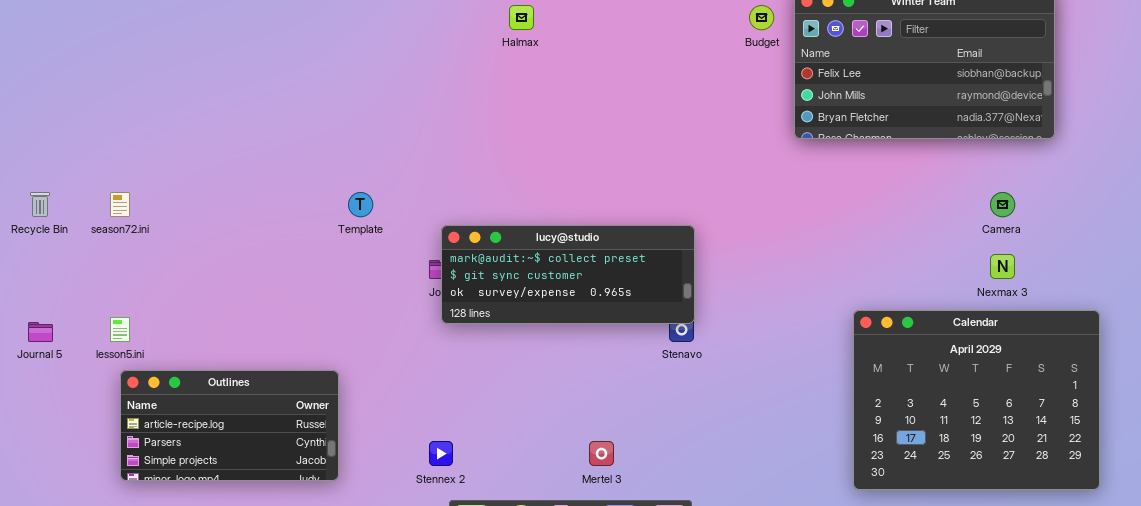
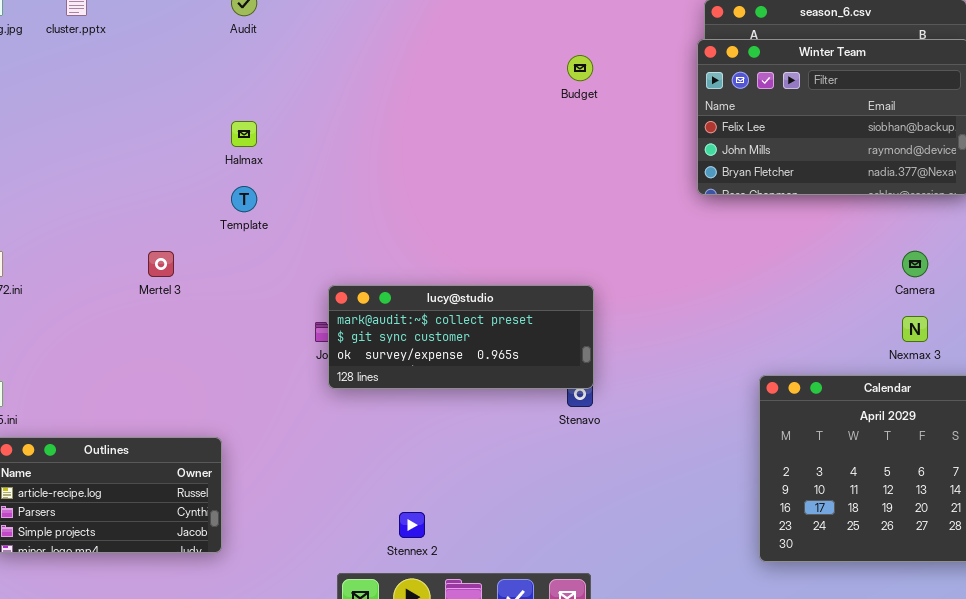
Halmax: [509,5,534,30] -> [231,121,257,147], moved
Budget: [749,5,774,30] -> [567,55,593,81], moved
Template: [348,192,373,217] -> [231,186,257,212], moved
Stennex 2: [429,441,453,466] -> [399,512,425,538], moved
Mertel 3: [589,441,614,466] -> [148,251,174,277], moved

